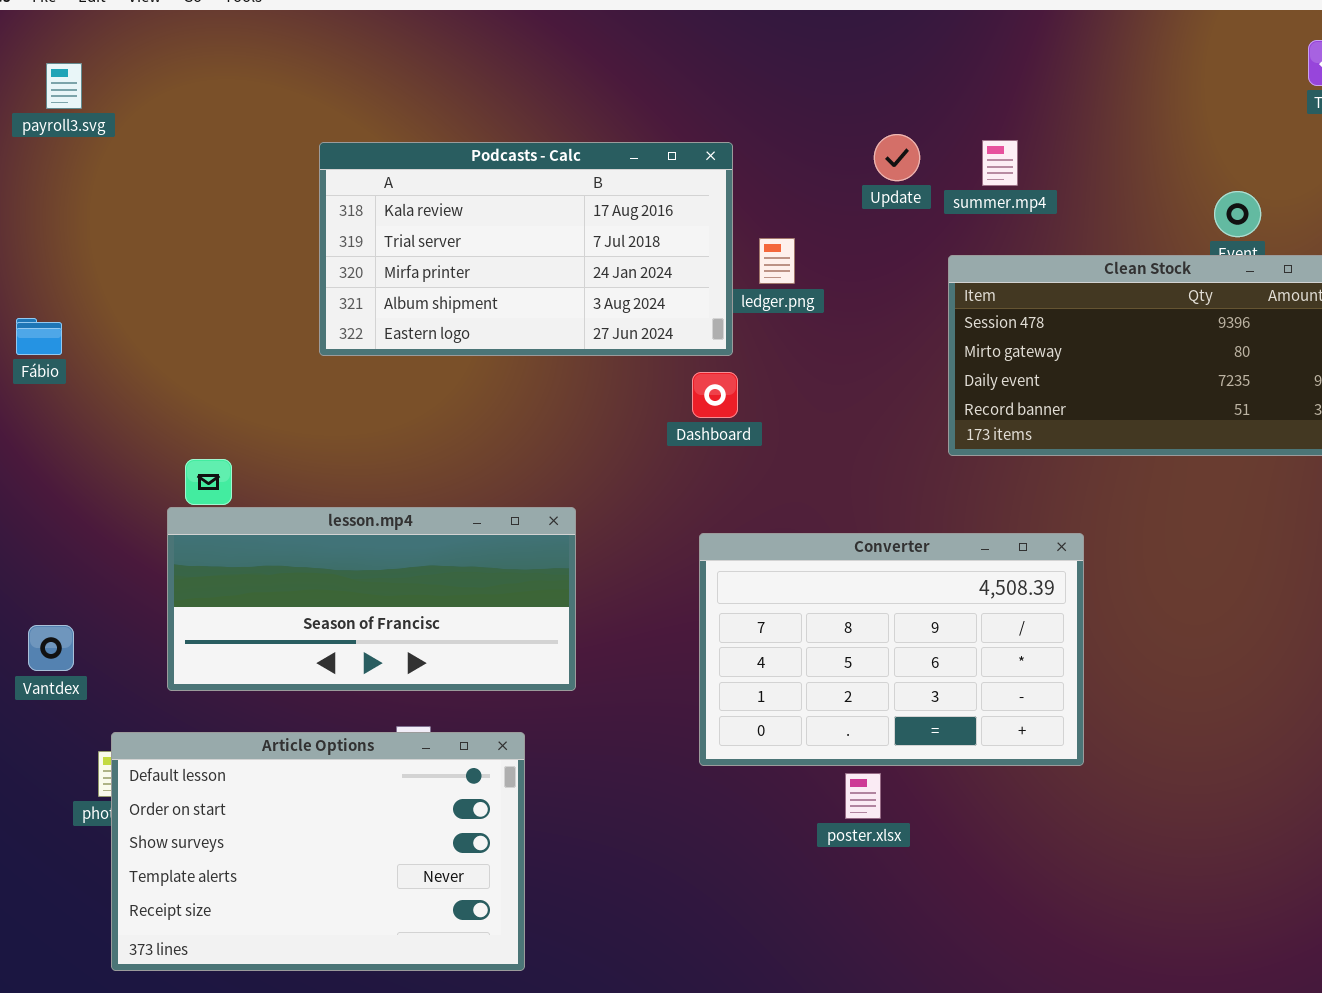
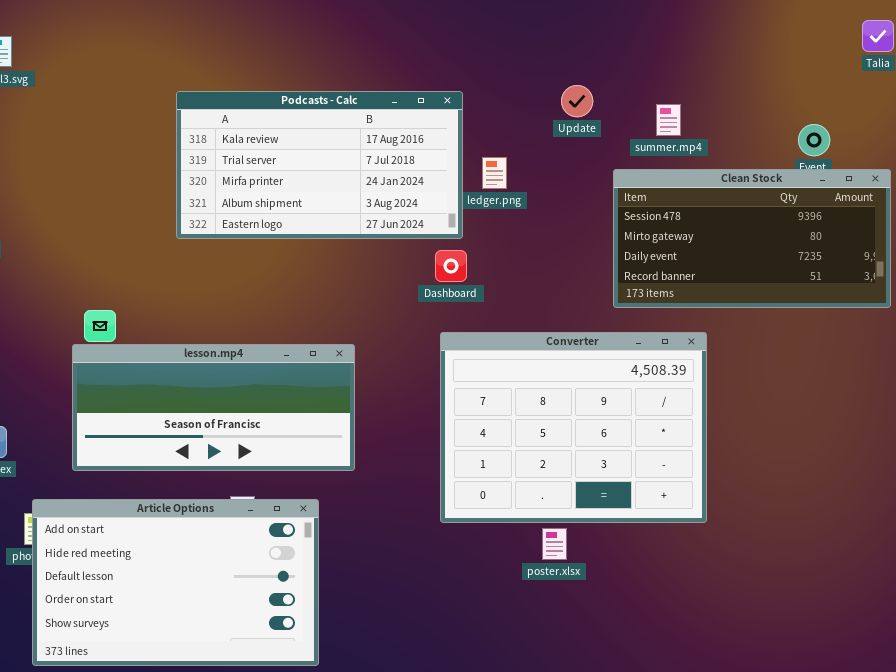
summer.mp4: [982,140,1018,186] -> [656,104,681,136], moved
Converter: [699,533,1084,766] -> [440,332,707,523], resized
Article Options: [111,732,525,971] -> [32,499,319,666], scrolled up 2 rows

